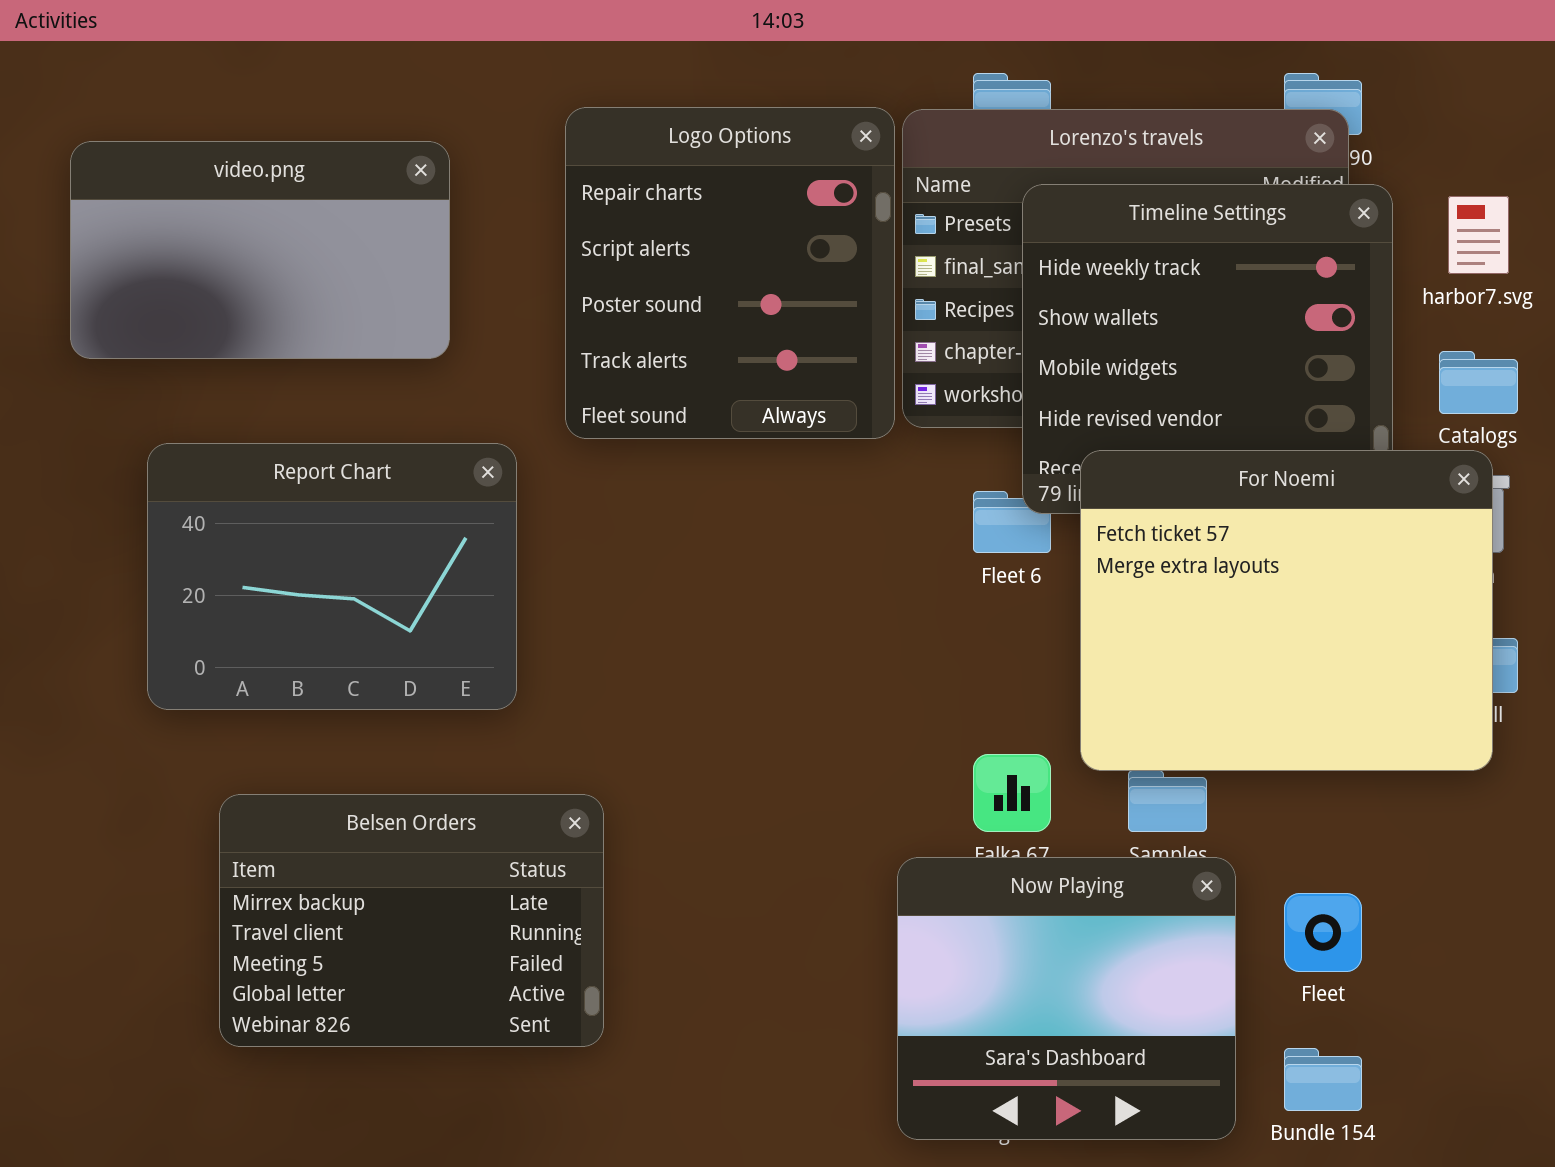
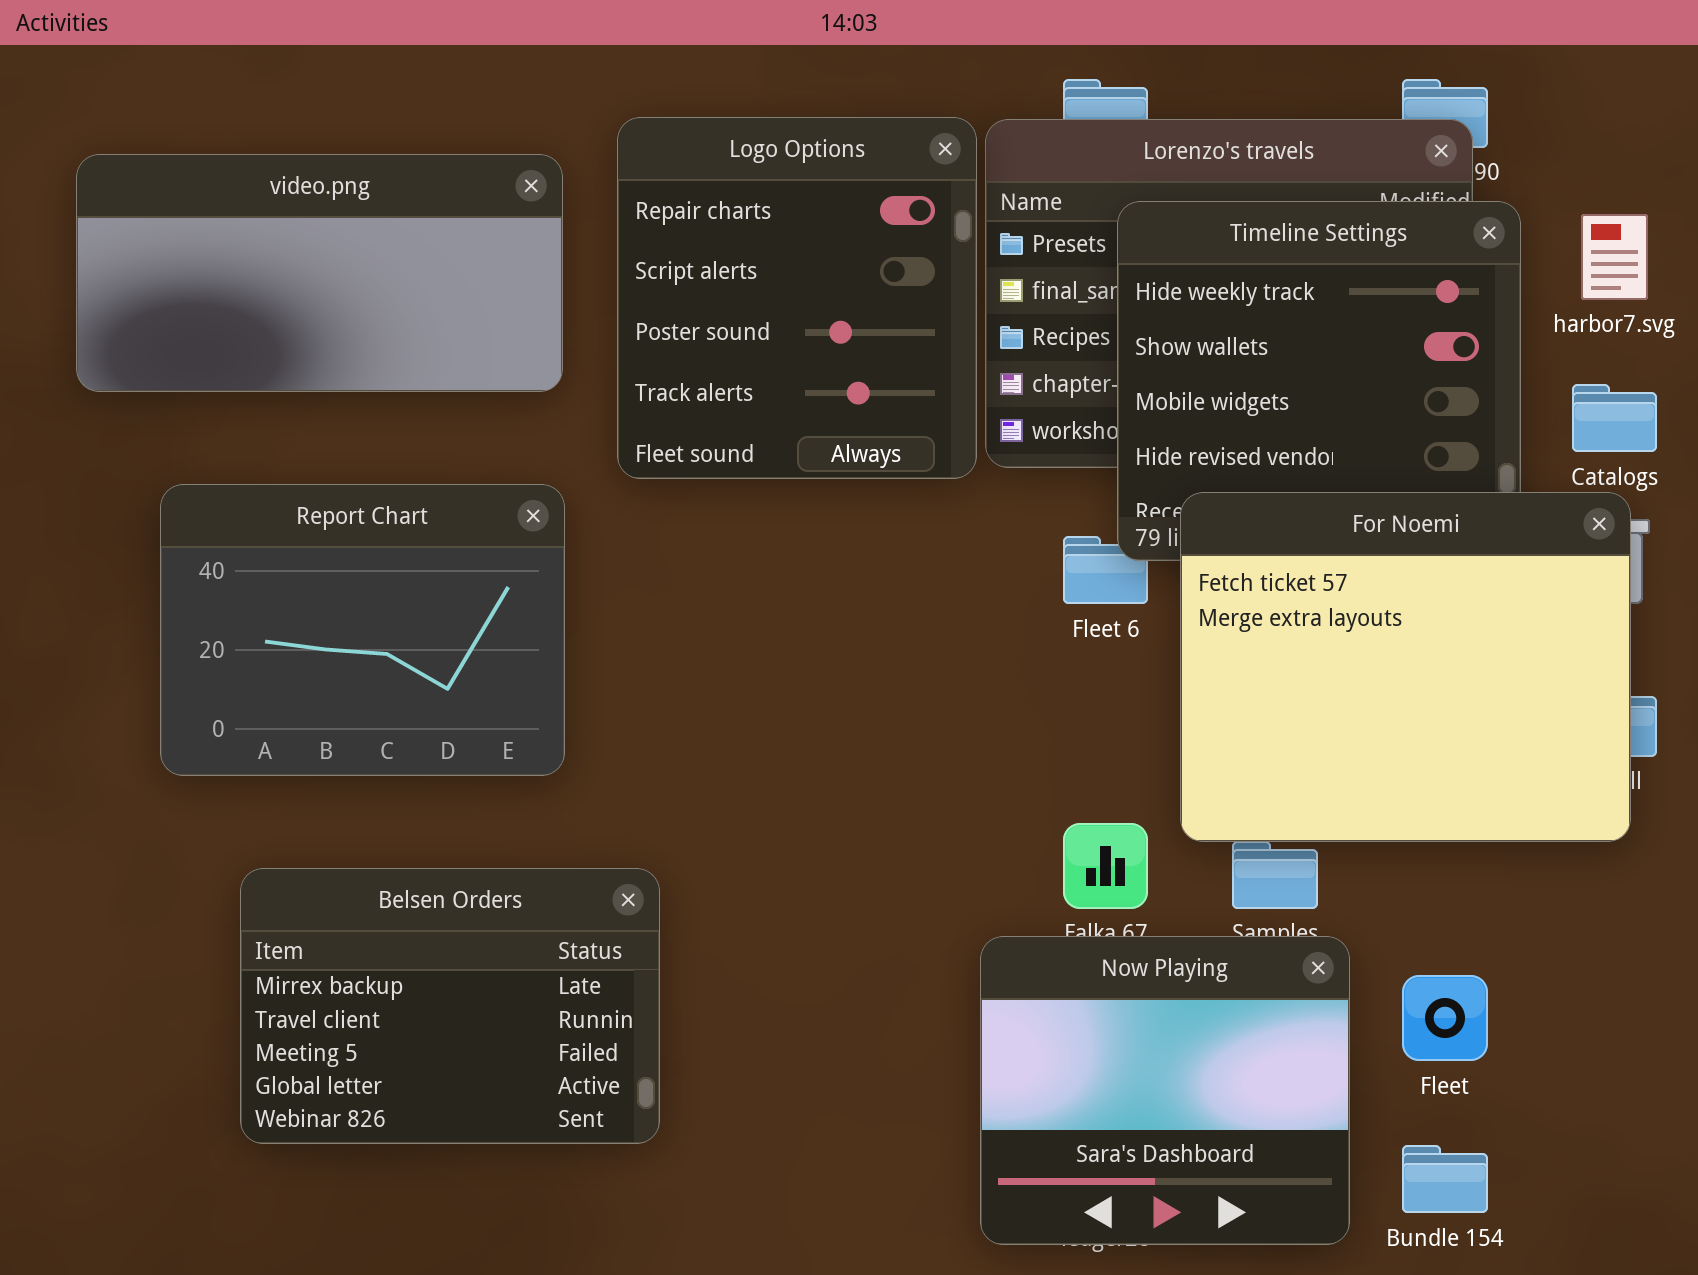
video.png: [70,141,450,359] -> [76,154,563,392], resized

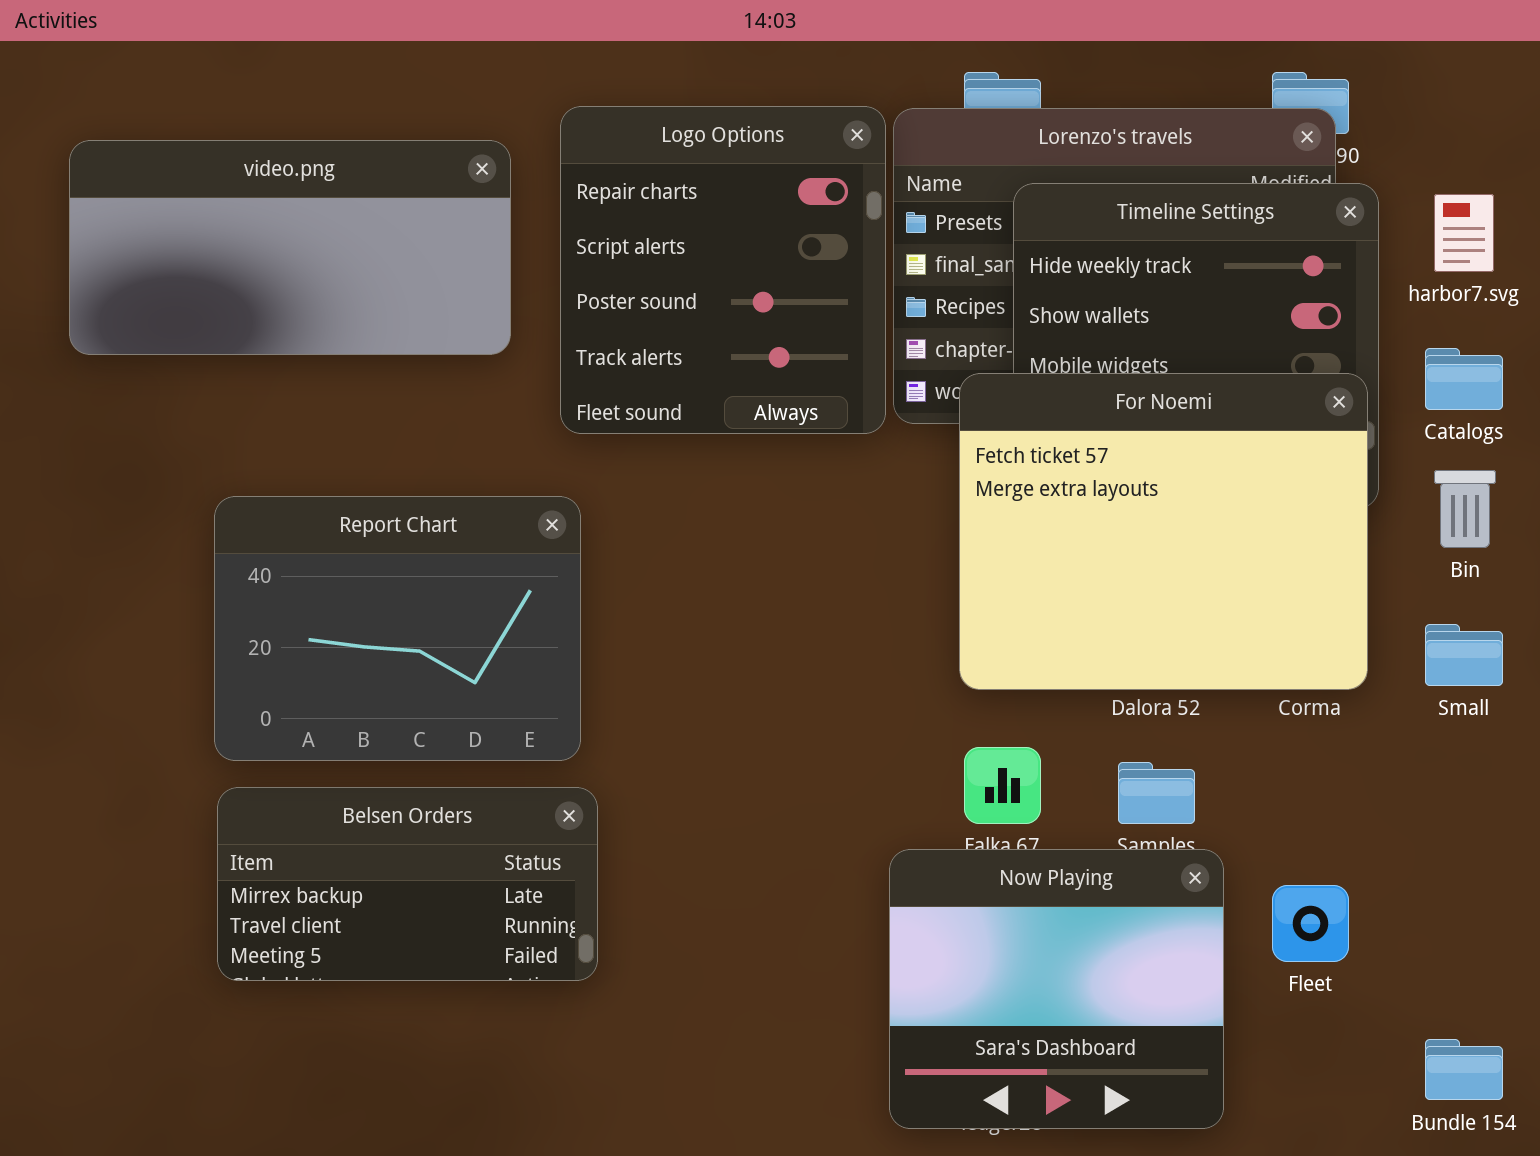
Report Chart: [160,484,565,776] -> [214,496,581,761], moved
For Noemi: [1180,492,1631,842] -> [959,373,1368,690], moved
Belsen Orders: [240,868,660,1144] -> [217,787,598,981], resized
Bundle 154: [1402,1145,1488,1213] -> [1425,1039,1503,1100], moved

